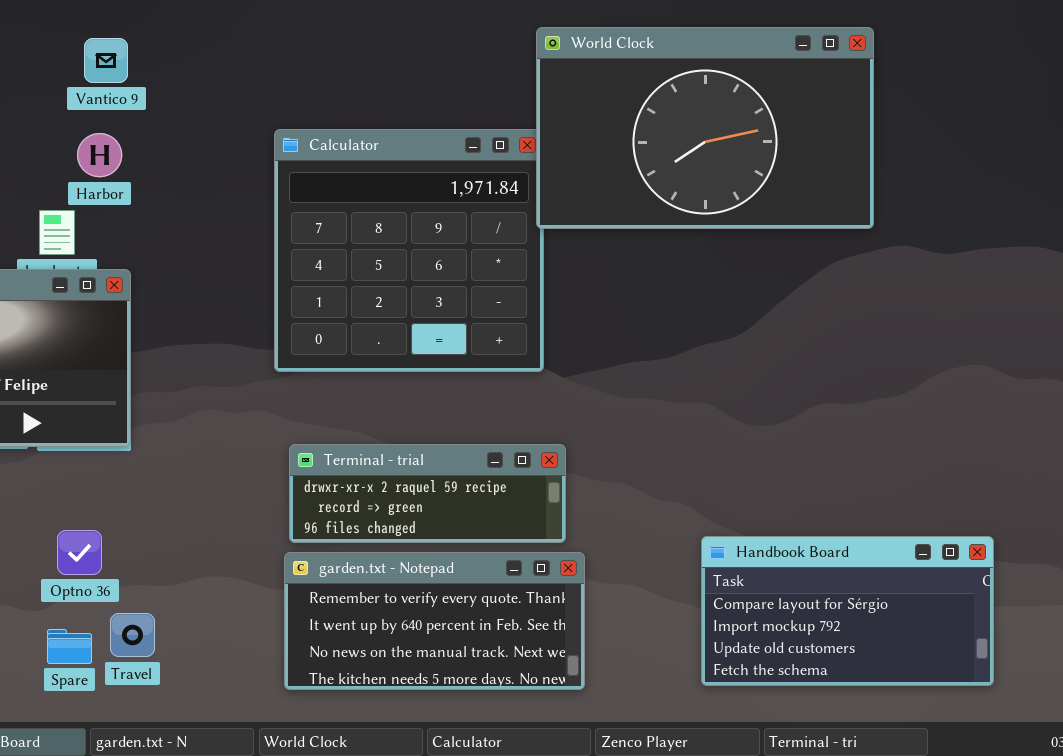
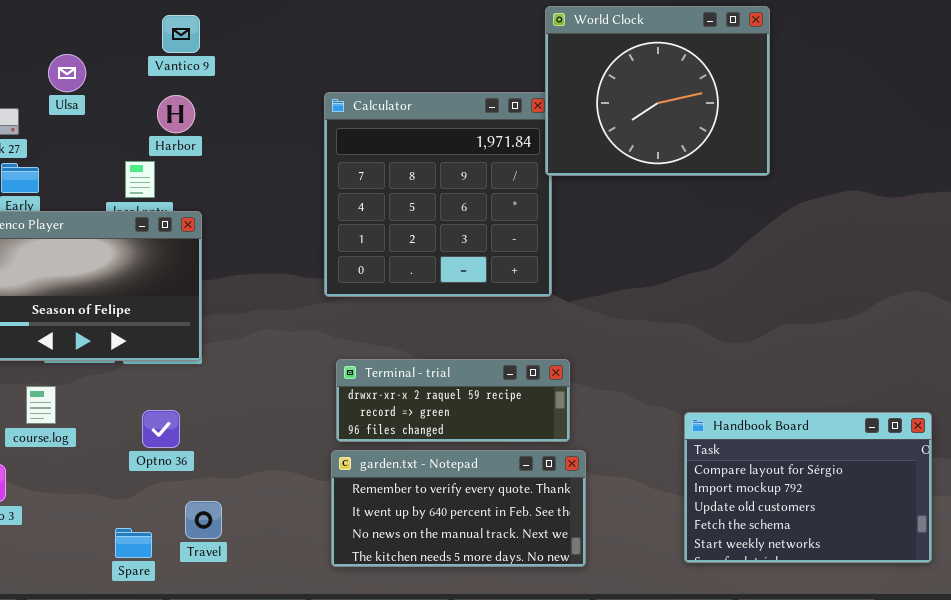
World Clock: [536,27,874,229] -> [545,6,770,176], resized
Optno 36: [57,530,102,575] -> [142,410,180,448], moved
Handbook Board: [701,536,994,686] -> [684,412,932,563], resized
Spare: [47,629,92,664] -> [115,528,152,558], moved

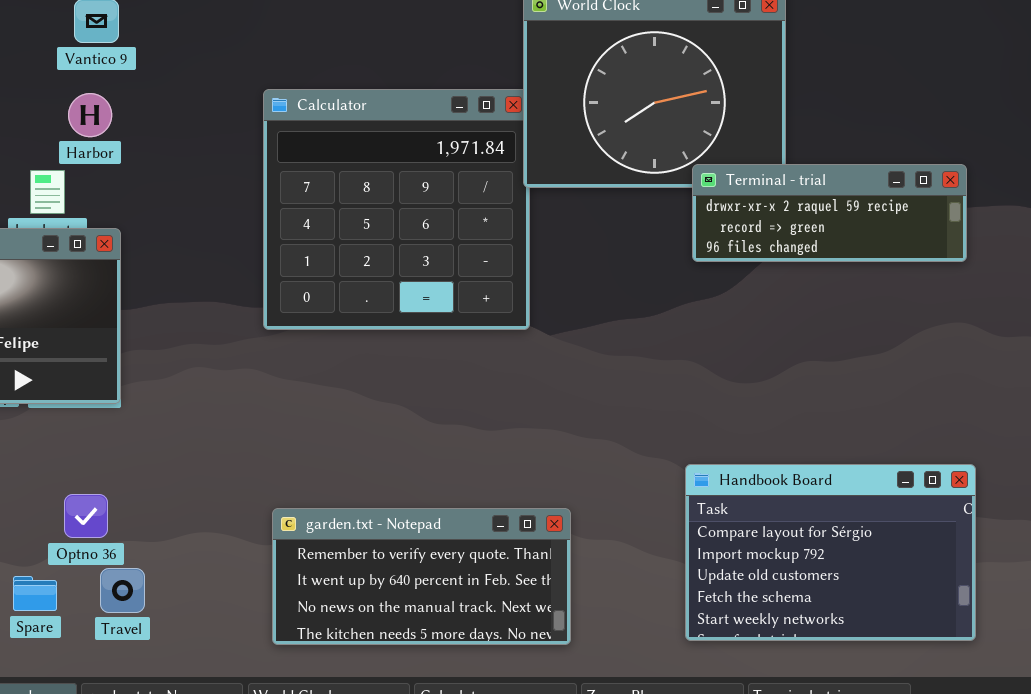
Terminal - trial: [336,359,570,442] -> [692,164,967,262], moved
Optno 36: [142,410,180,448] -> [64,494,108,538], moved
Spare: [115,528,152,558] -> [13,576,57,611], moved

